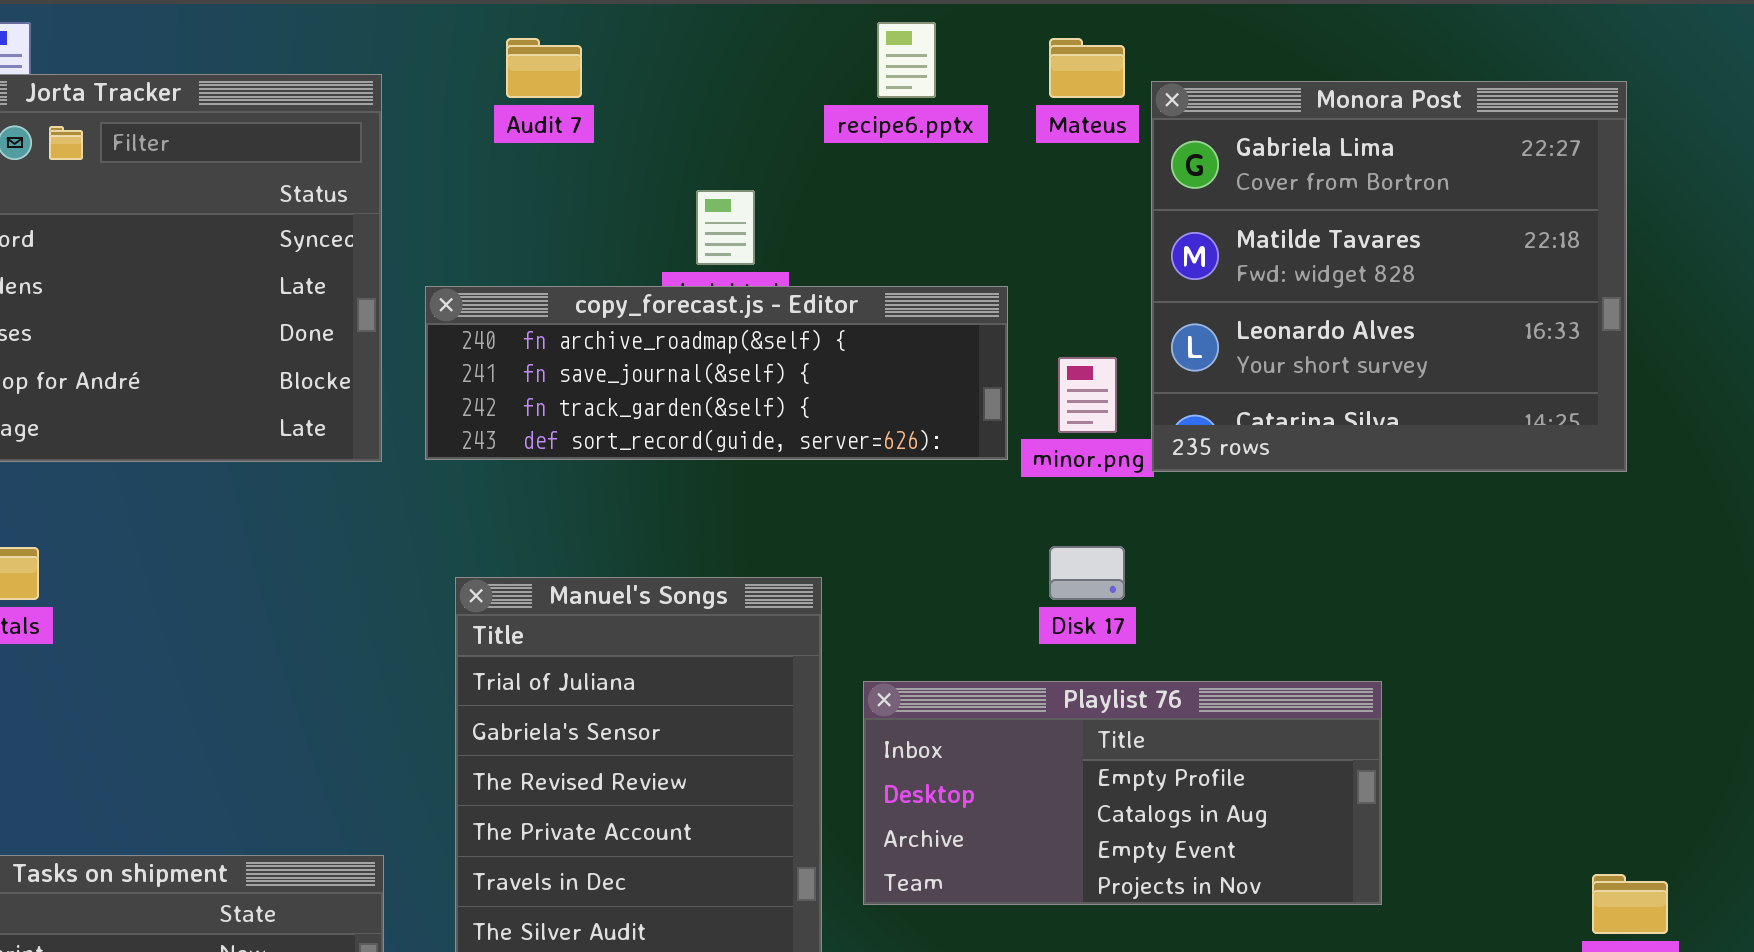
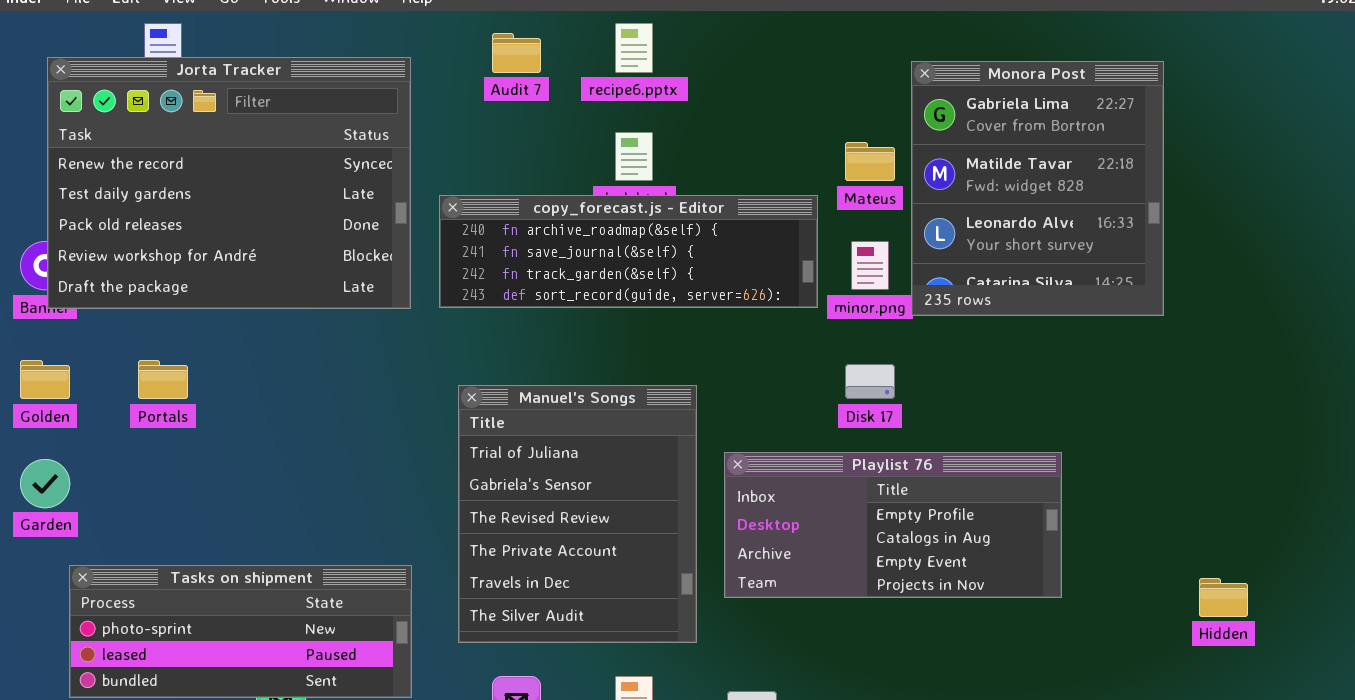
recipe6.pptx: [877,22,936,98] -> [615,23,653,73], moved
Mateus: [1049,38,1125,98] -> [845,142,895,181], moved
Monora Post: [1151,81,1627,472] -> [911,61,1164,316], resized

